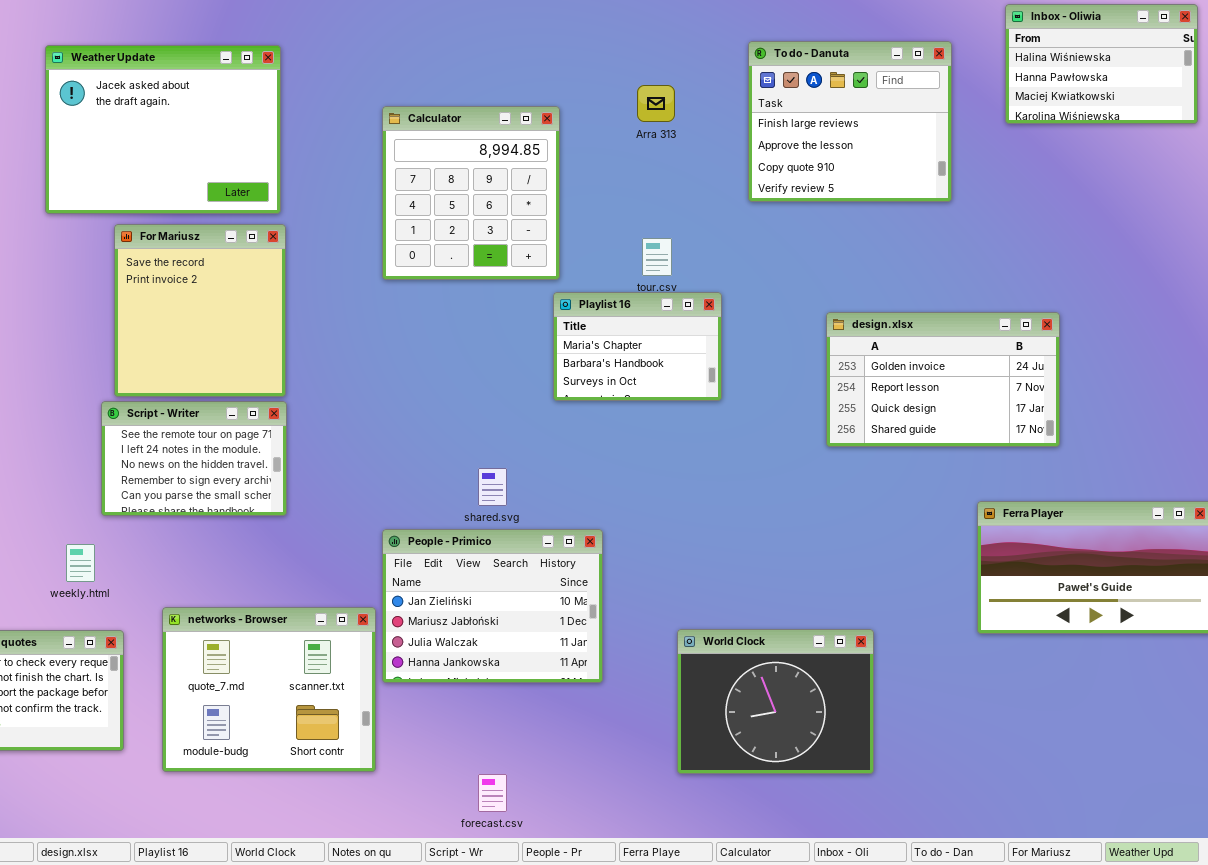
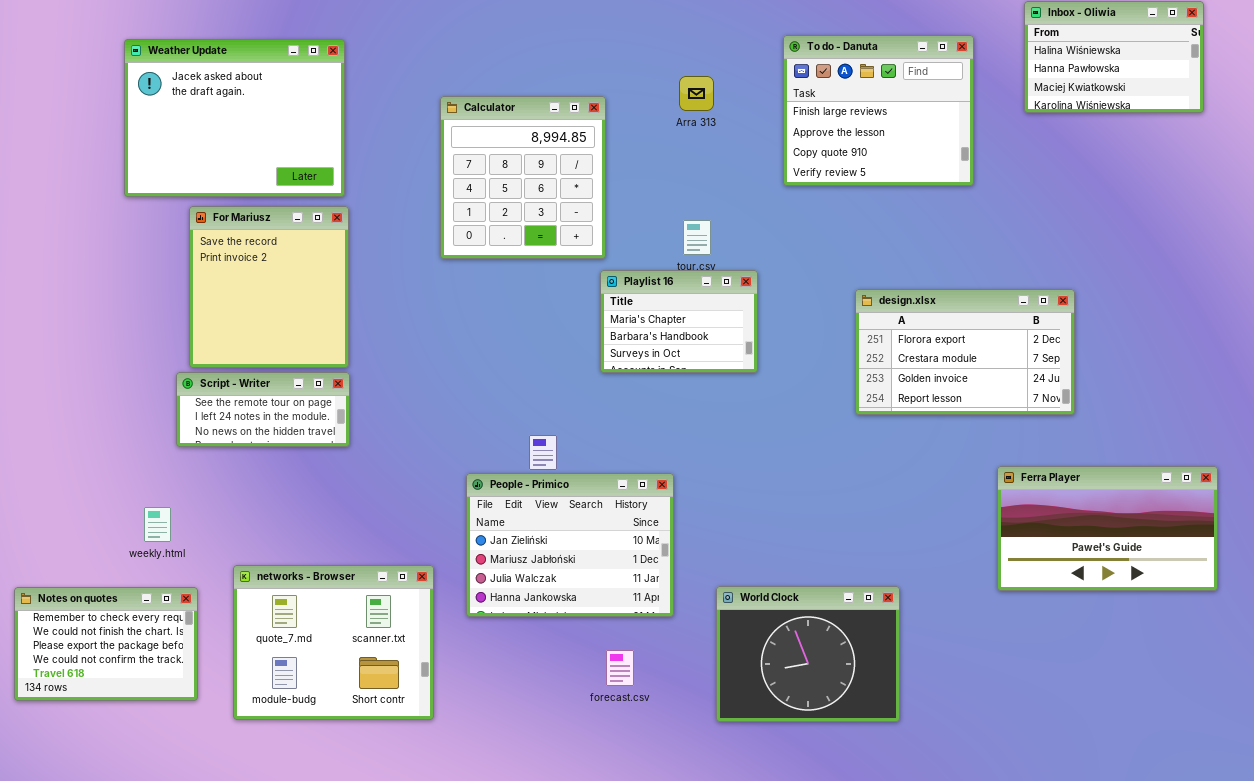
design.xlsx: [826,312,1060,447] -> [855,289,1075,415], scrolled up 2 rows
Script - Writer: [101,401,287,516] -> [176,372,350,447], resized
People - Primico: [382,529,603,683] -> [466,473,674,617], moved
forecast.csv: [478,774,507,812] -> [606,650,634,686], moved

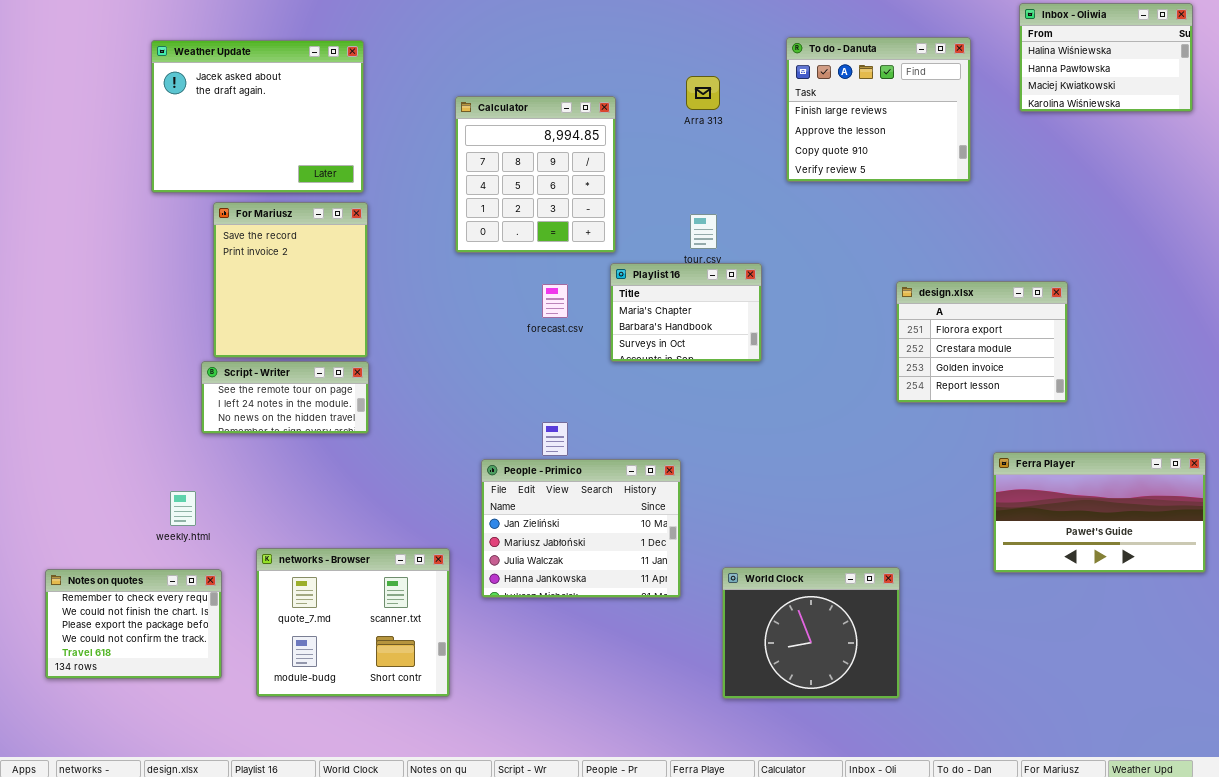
design.xlsx: [855,289,1075,415] -> [896,281,1068,403], resized
forecast.csv: [606,650,634,686] -> [542,284,568,318], moved

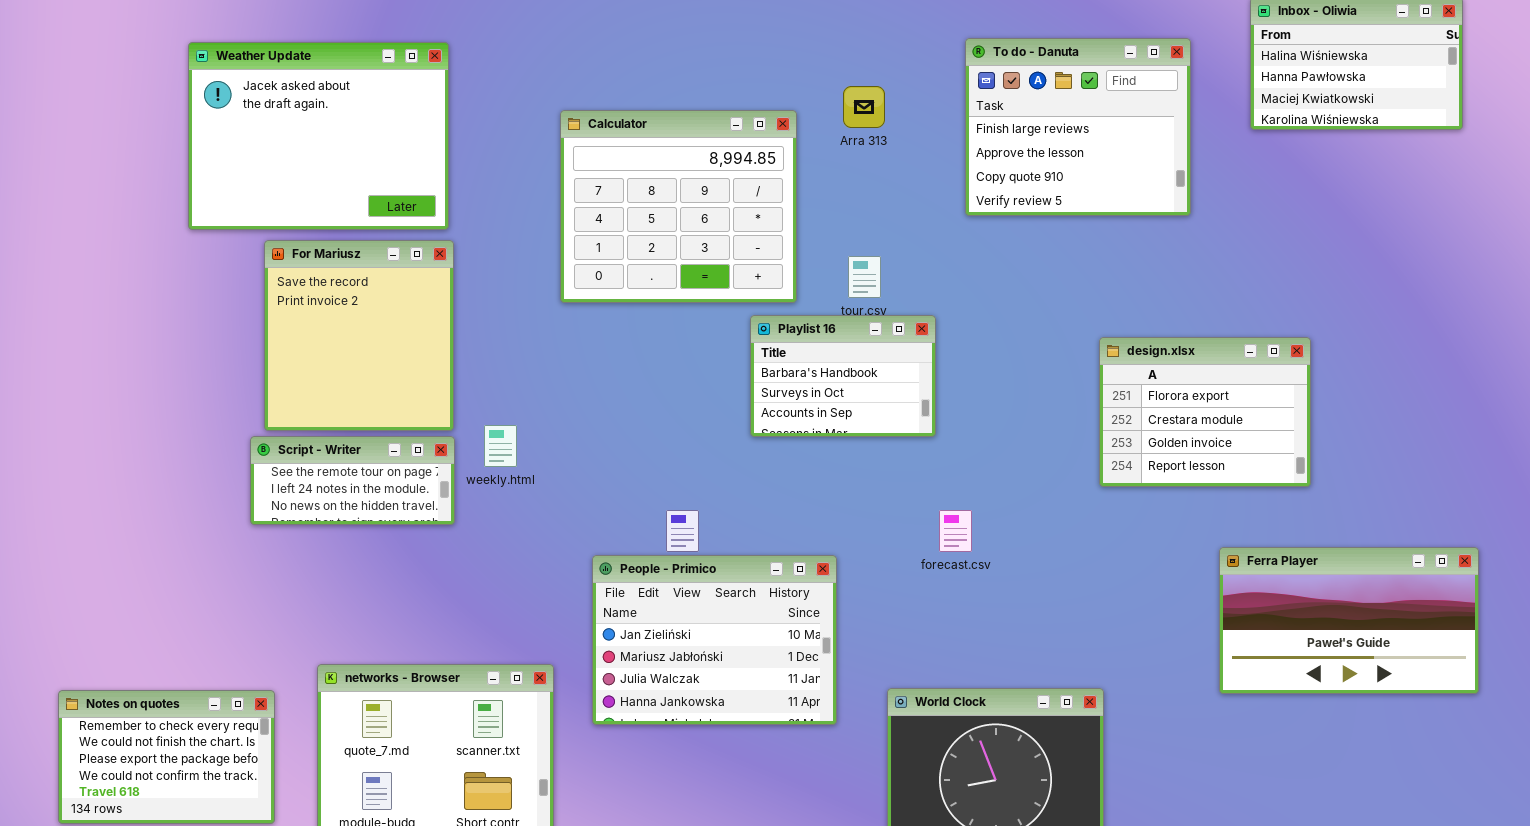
Calculator: [455,96,616,253] -> [560,110,797,303], resized
Playlist 16: [610,263,762,362] -> [750,315,936,437], scrolled down 1 row
forecast.csv: [542,284,568,318] -> [939,510,972,552], moved
weekly.html: [170,491,196,526] -> [484,425,517,467], moved

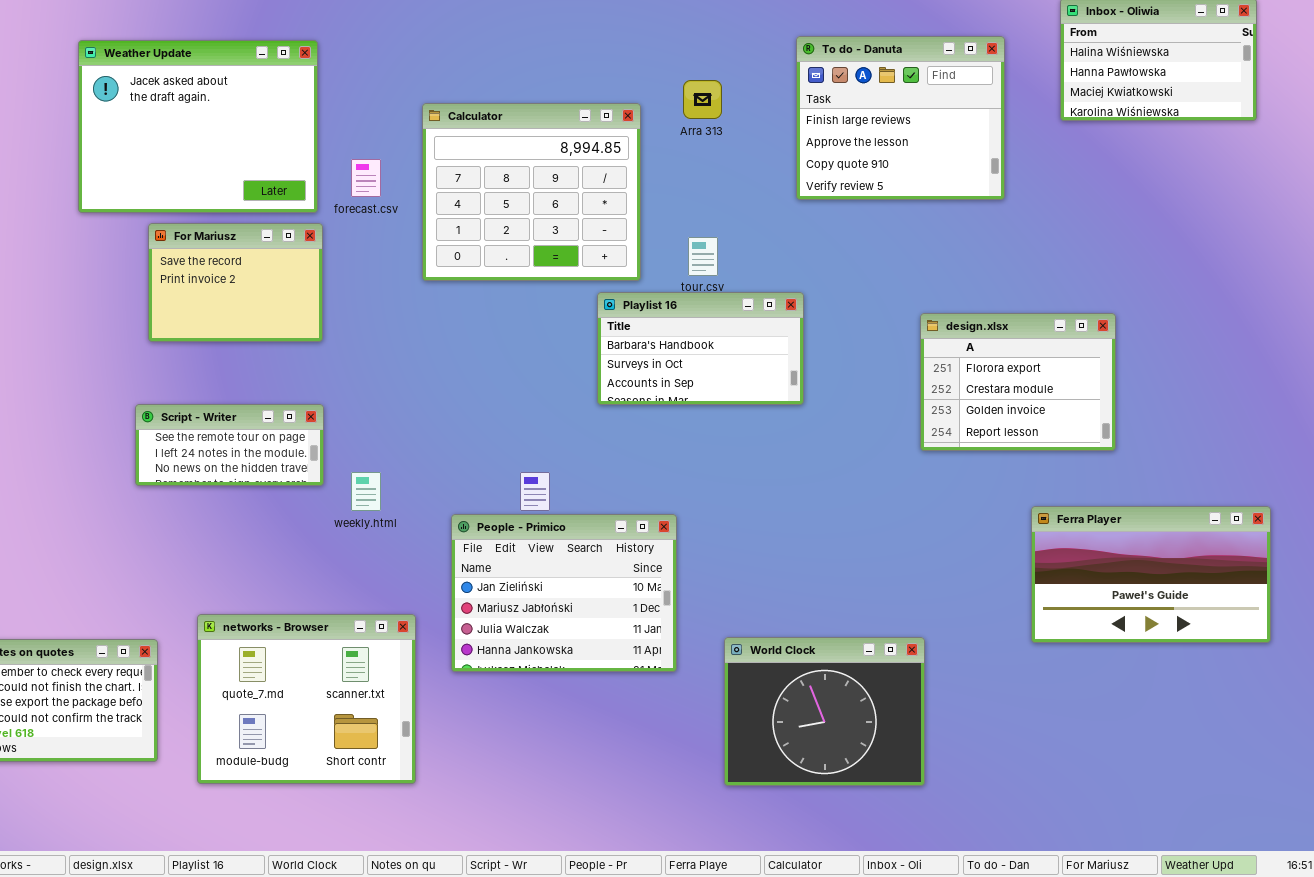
For Mariusz: [264,240,454,431] -> [148,223,323,342], resized
Playlist 16: [750,315,936,437] -> [597,292,804,405], resized
weekly.html: [484,425,517,467] -> [351,472,381,511], moved
forecast.csv: [939,510,972,552] -> [351,159,381,197], moved

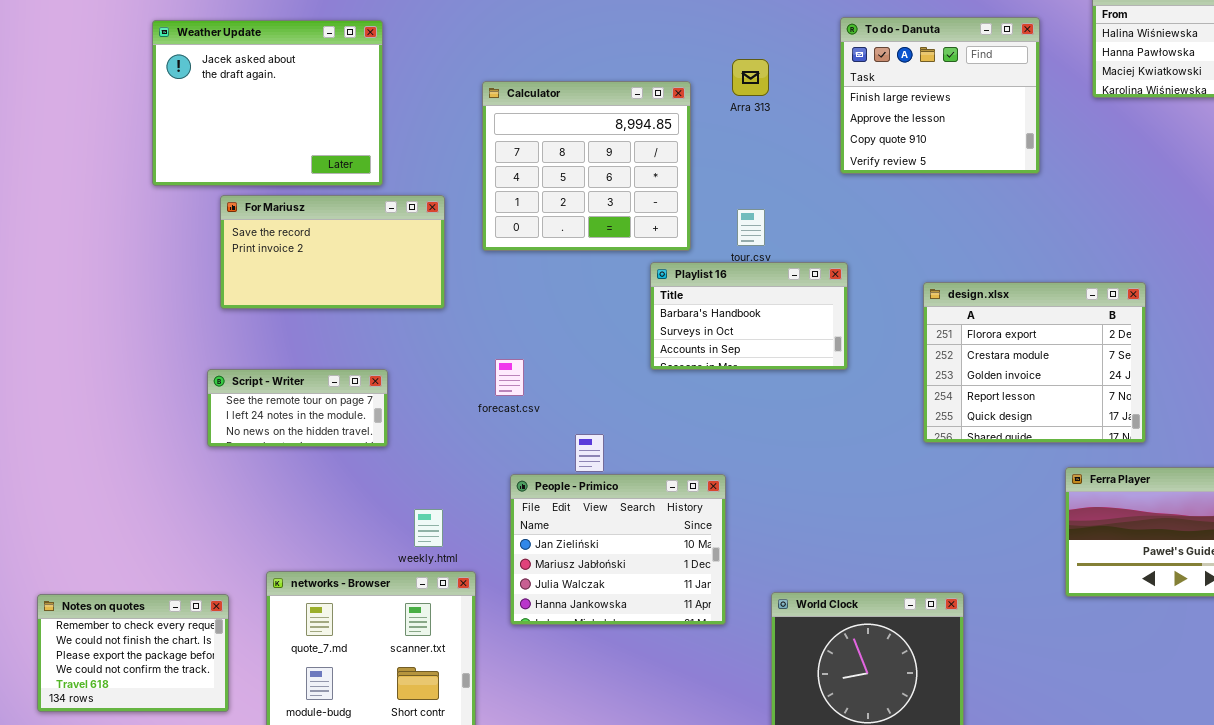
forecast.csv: [351,159,381,197] -> [495,359,524,396], moved
For Mariusz: [148,223,323,342] -> [220,195,445,309], resized
design.xlsx: [920,313,1116,451] -> [923,282,1146,443], resized
weekly.html: [351,472,381,511] -> [414,509,443,547], moved

